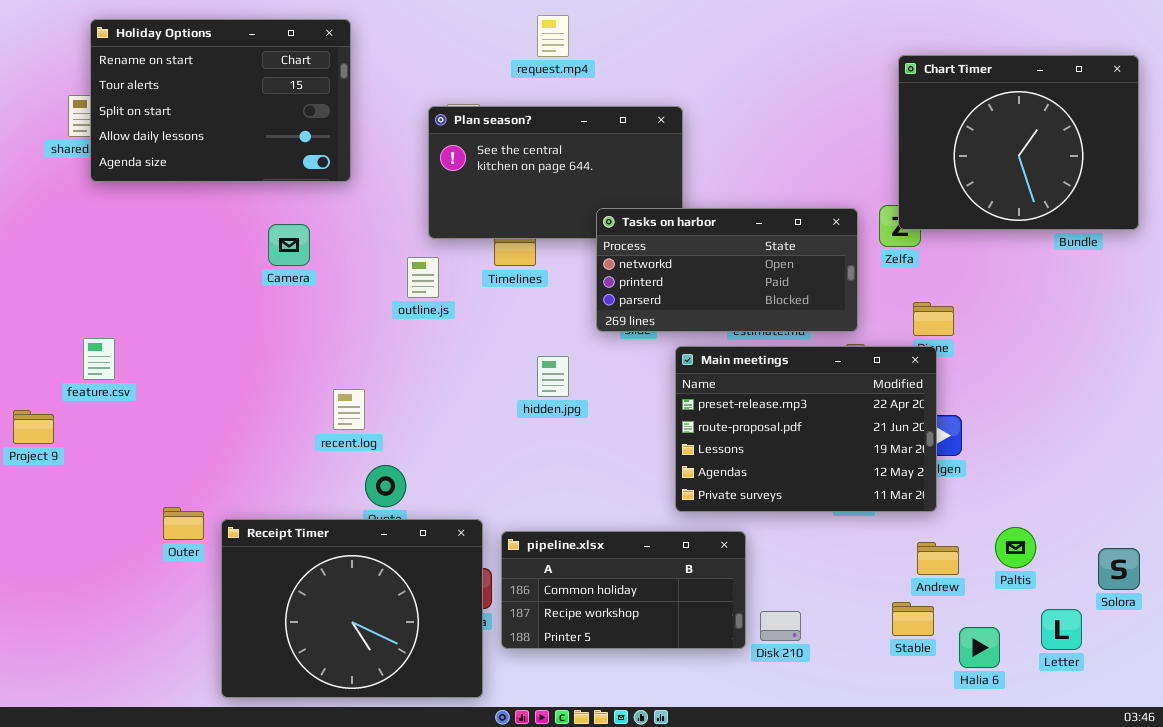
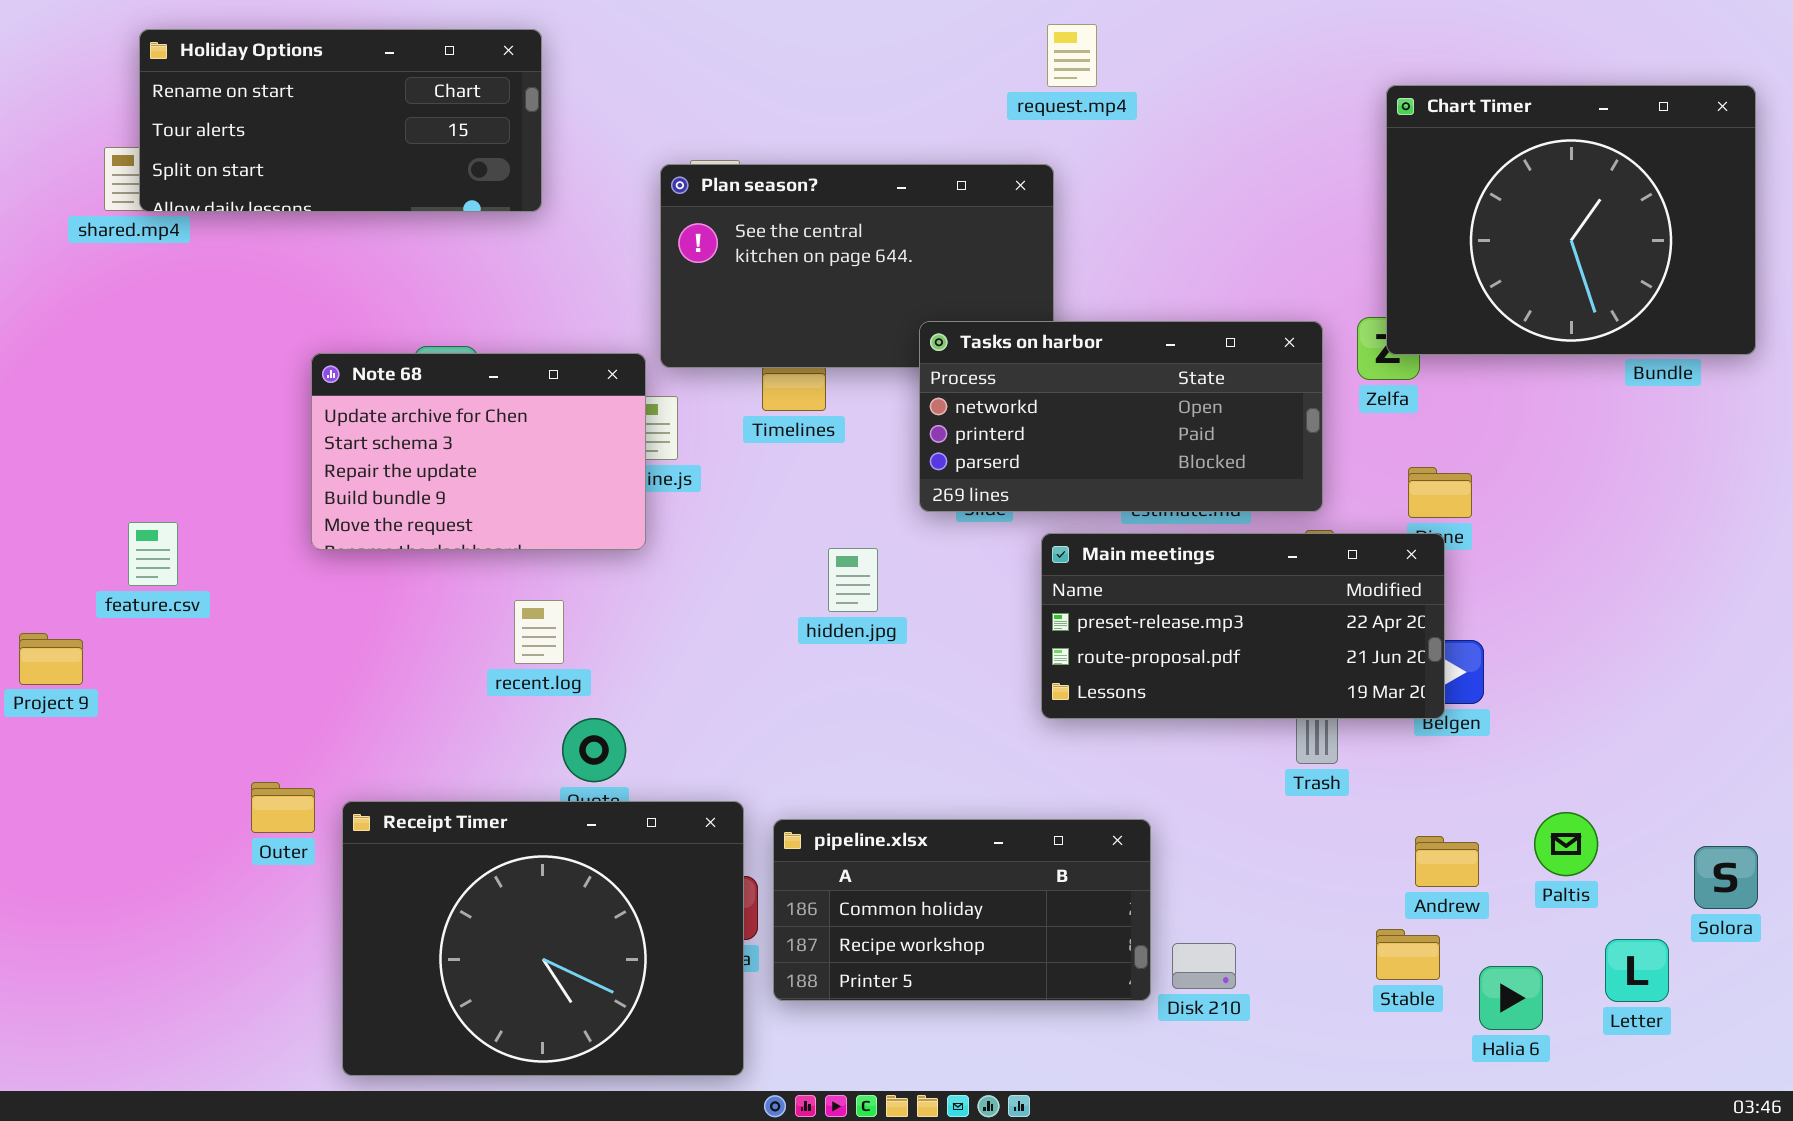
request.mp4: [537,15,569,57] -> [1047,24,1097,87], moved
Holiday Options: [90,19,351,182] -> [139,29,542,212], resized
Note 68: none -> [311,353,646,550], opened
Main meetings: [675,346,937,512] -> [1041,533,1445,719], resized

